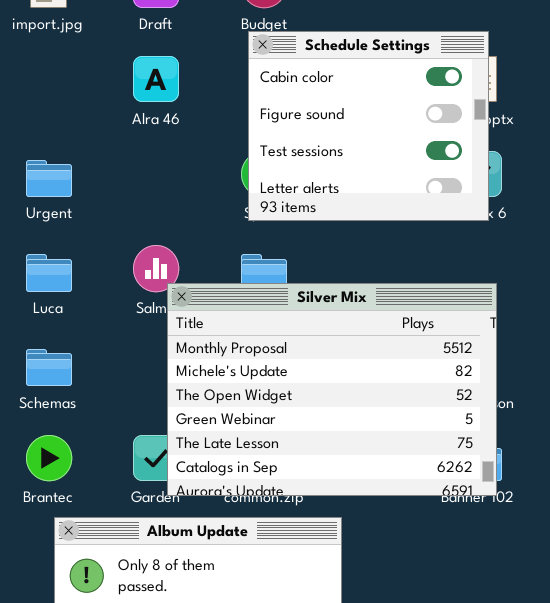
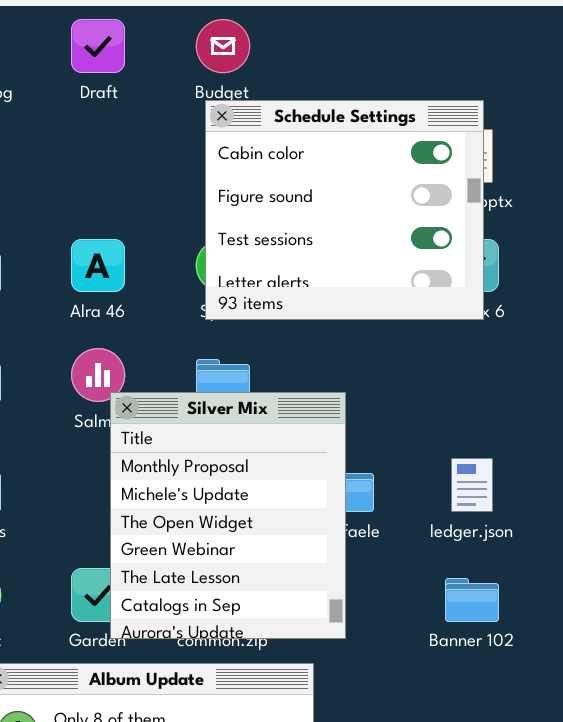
Alra 46: [133,56,179,102] -> [71,239,125,292], moved
Silver Mix: [167,283,497,496] -> [110,392,346,639], resized

